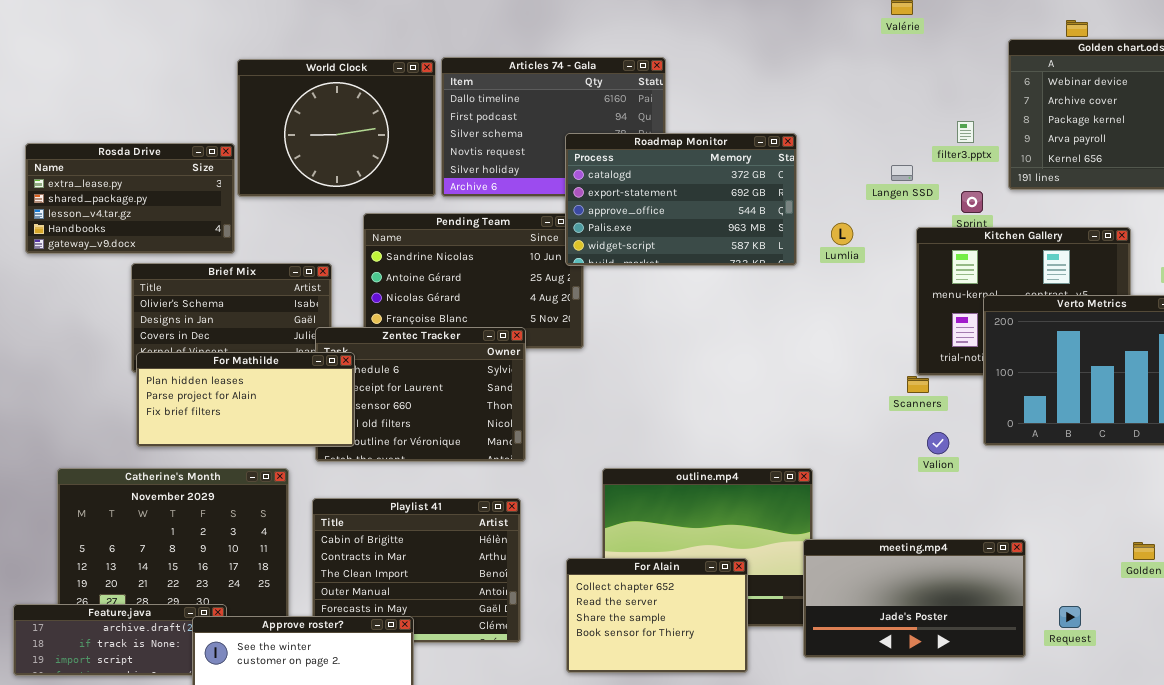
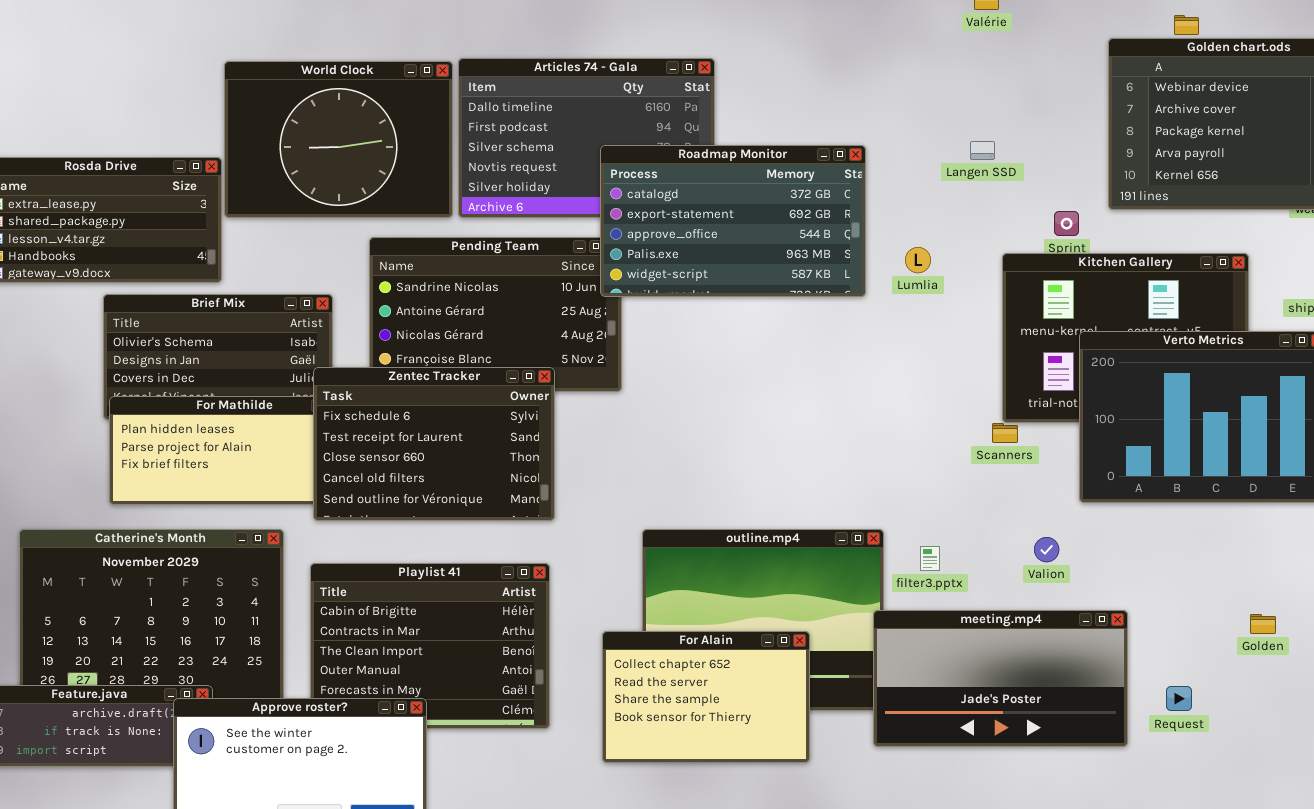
filter3.pptx: [957,121,974,143] -> [920,546,940,571], moved
Langen SSD: [891,165,913,181] -> [970,141,995,160], moved
Zentec Tracker: [315,327,526,462] -> [313,367,555,521], raised
Valion: [927,432,949,454] -> [1034,537,1059,562], moved

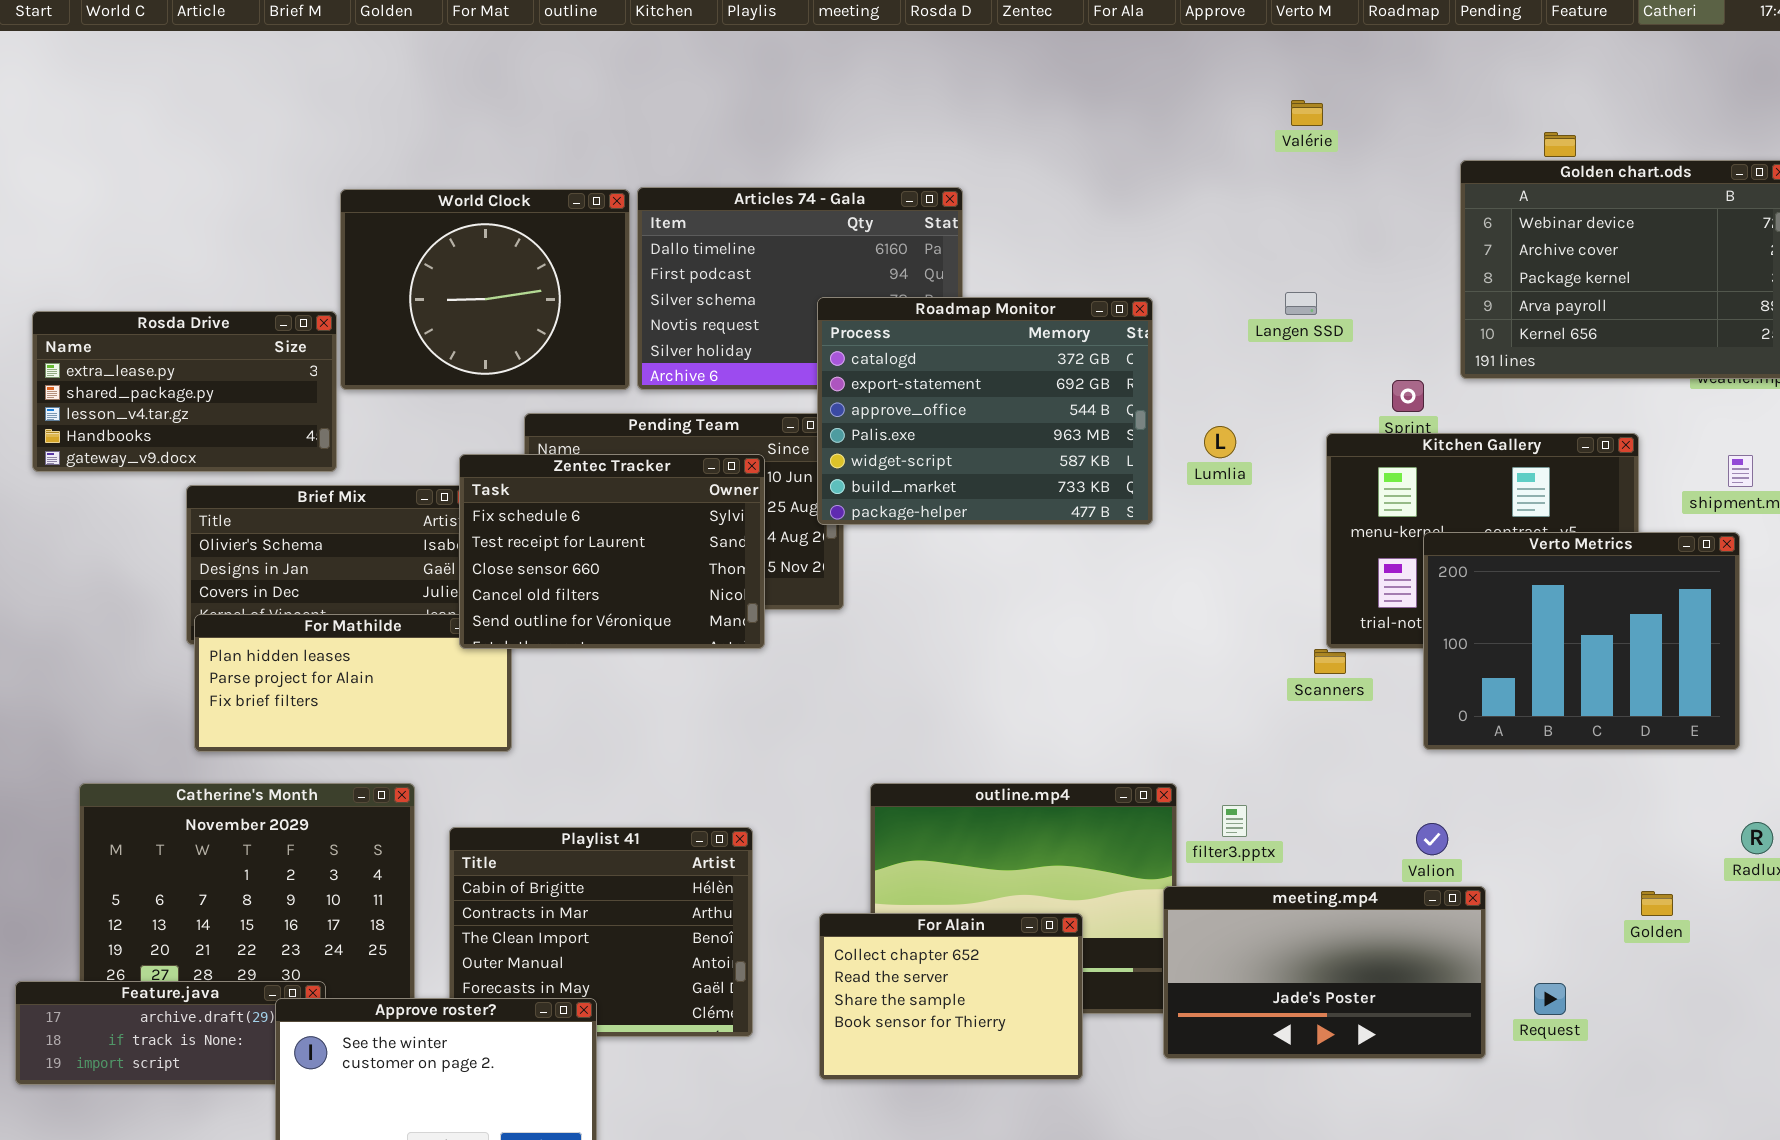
Roadmap Monitor: [600,145,866,297] -> [817,297,1153,525], resized
Zentec Tracker: [313,367,555,521] -> [459,454,765,649], moved
Valion: [1034,537,1059,562] -> [1416,823,1448,855], moved

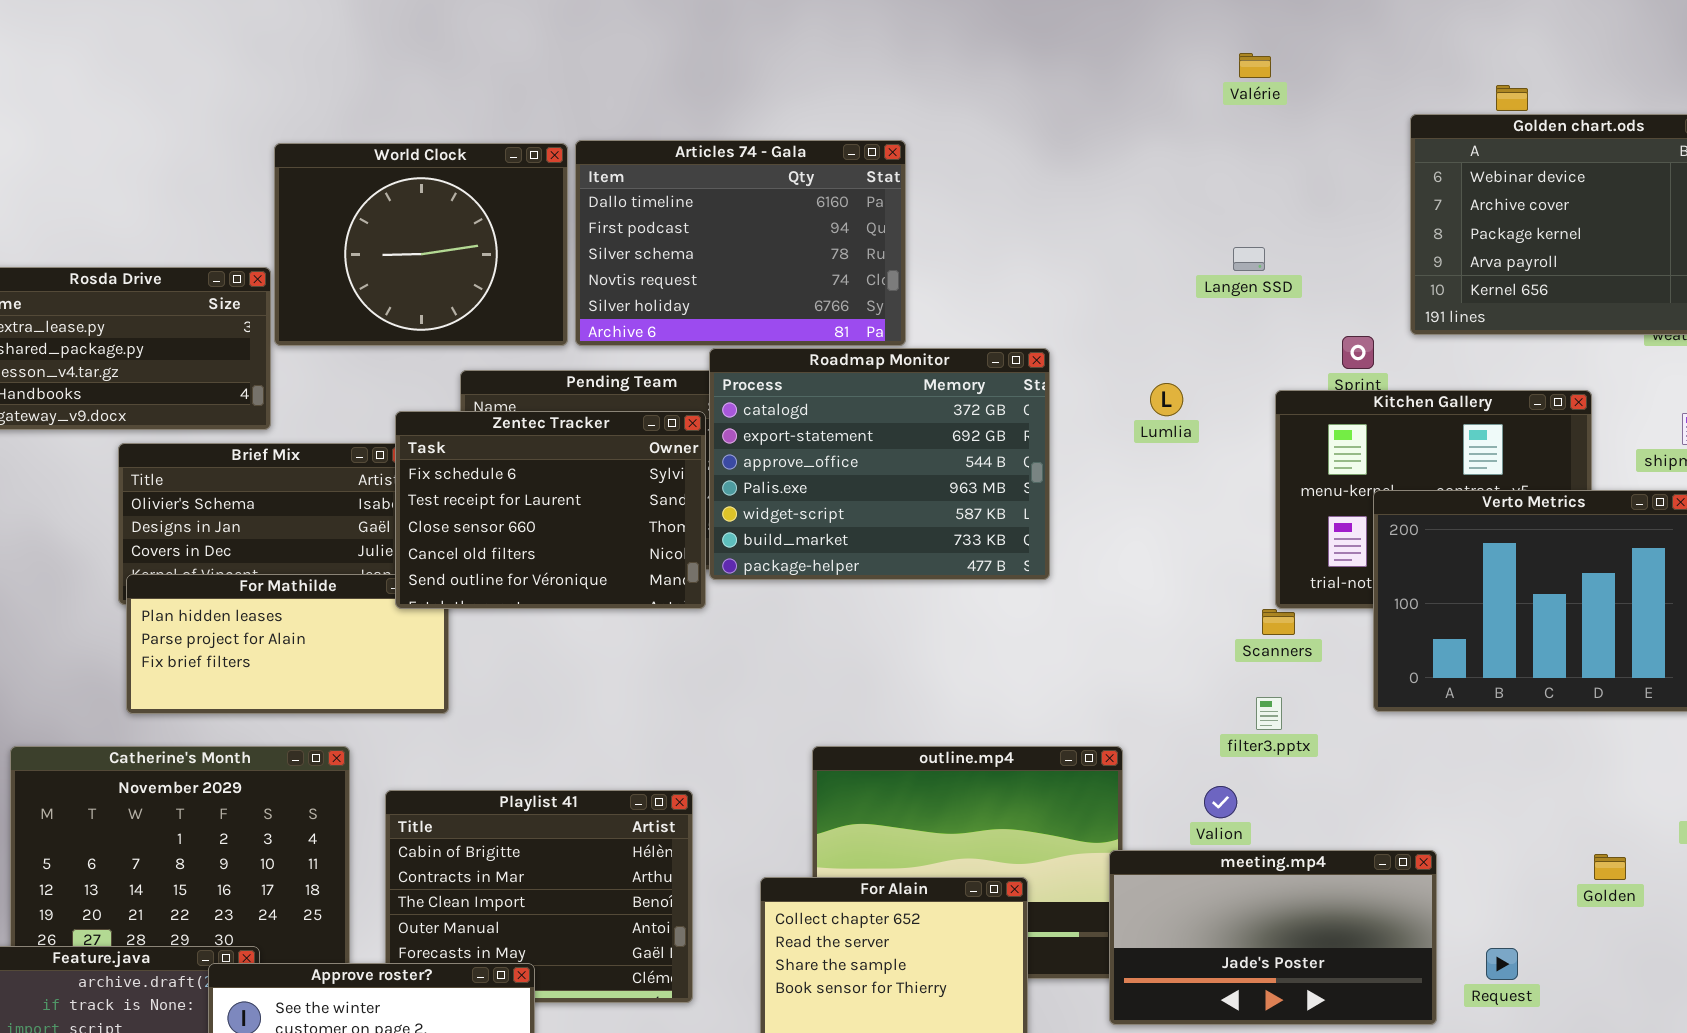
Roadmap Monitor: [817,297,1153,525] -> [709,348,1050,580], moved
filter3.pptx: [1222,805,1247,837] -> [1256,697,1282,730], moved
Valion: [1416,823,1448,855] -> [1204,786,1237,818], moved

